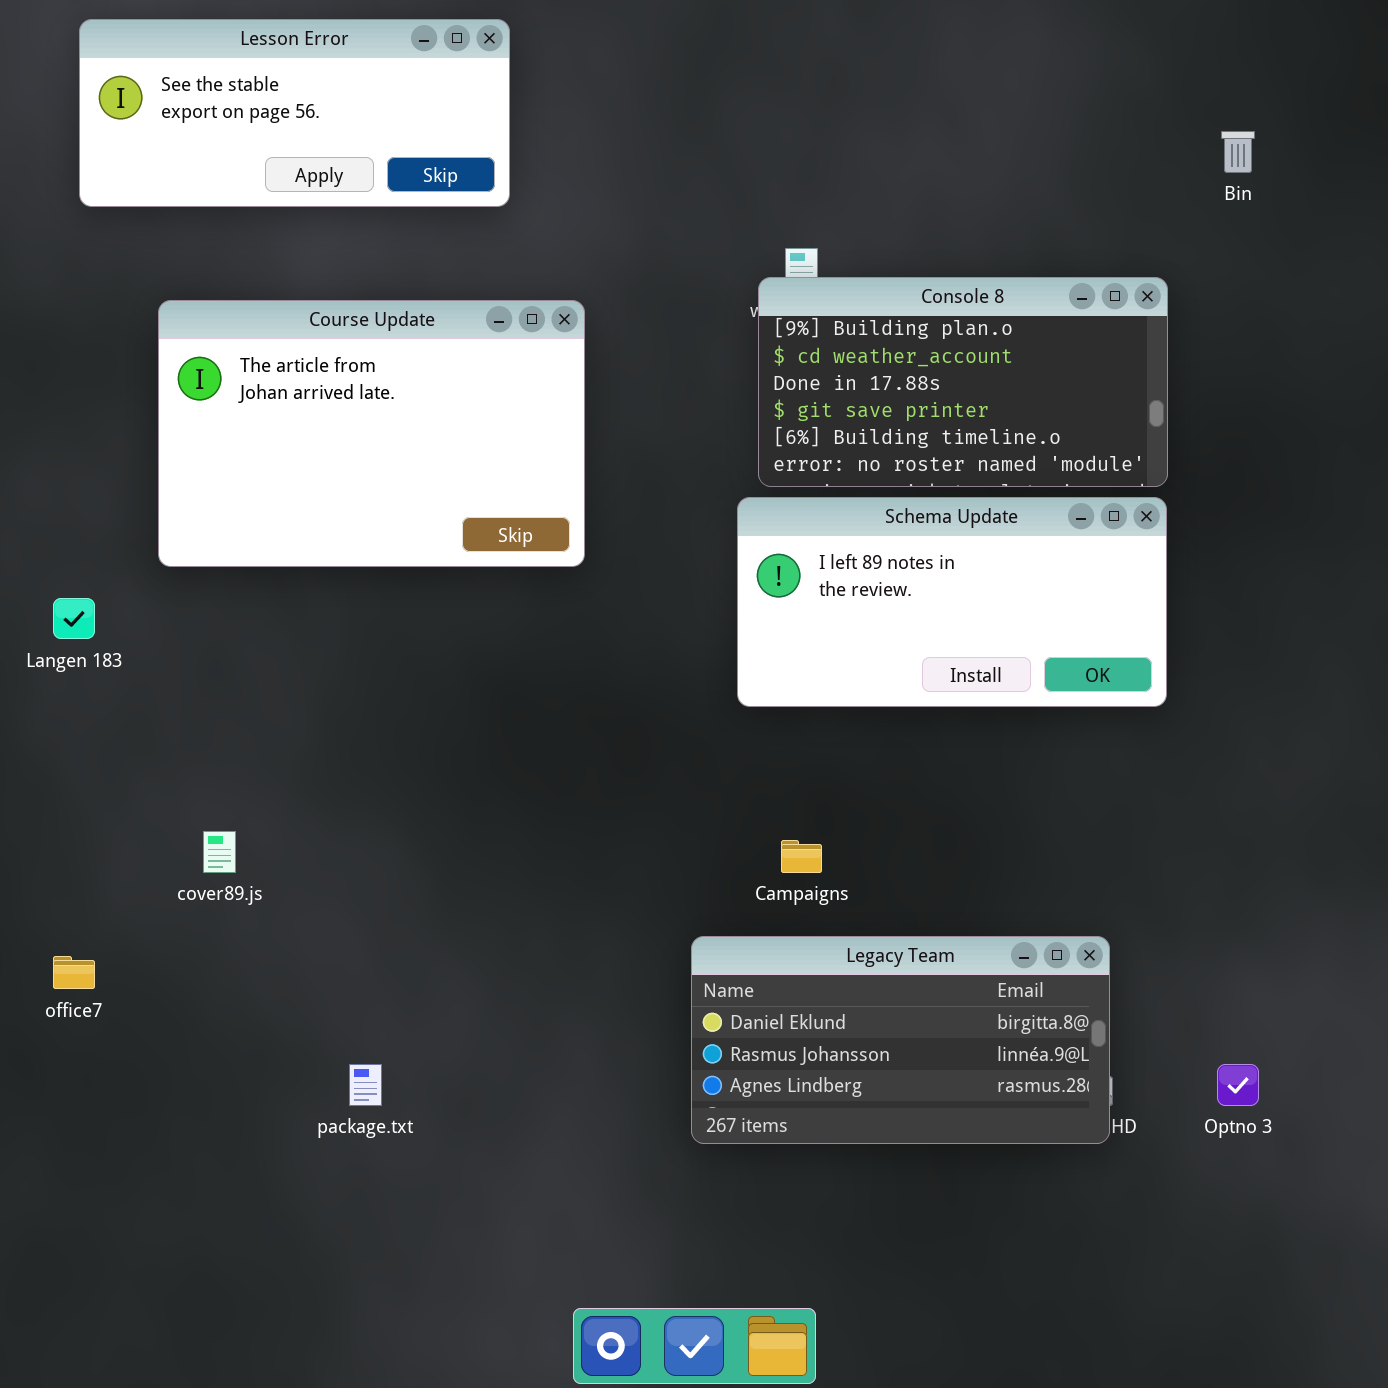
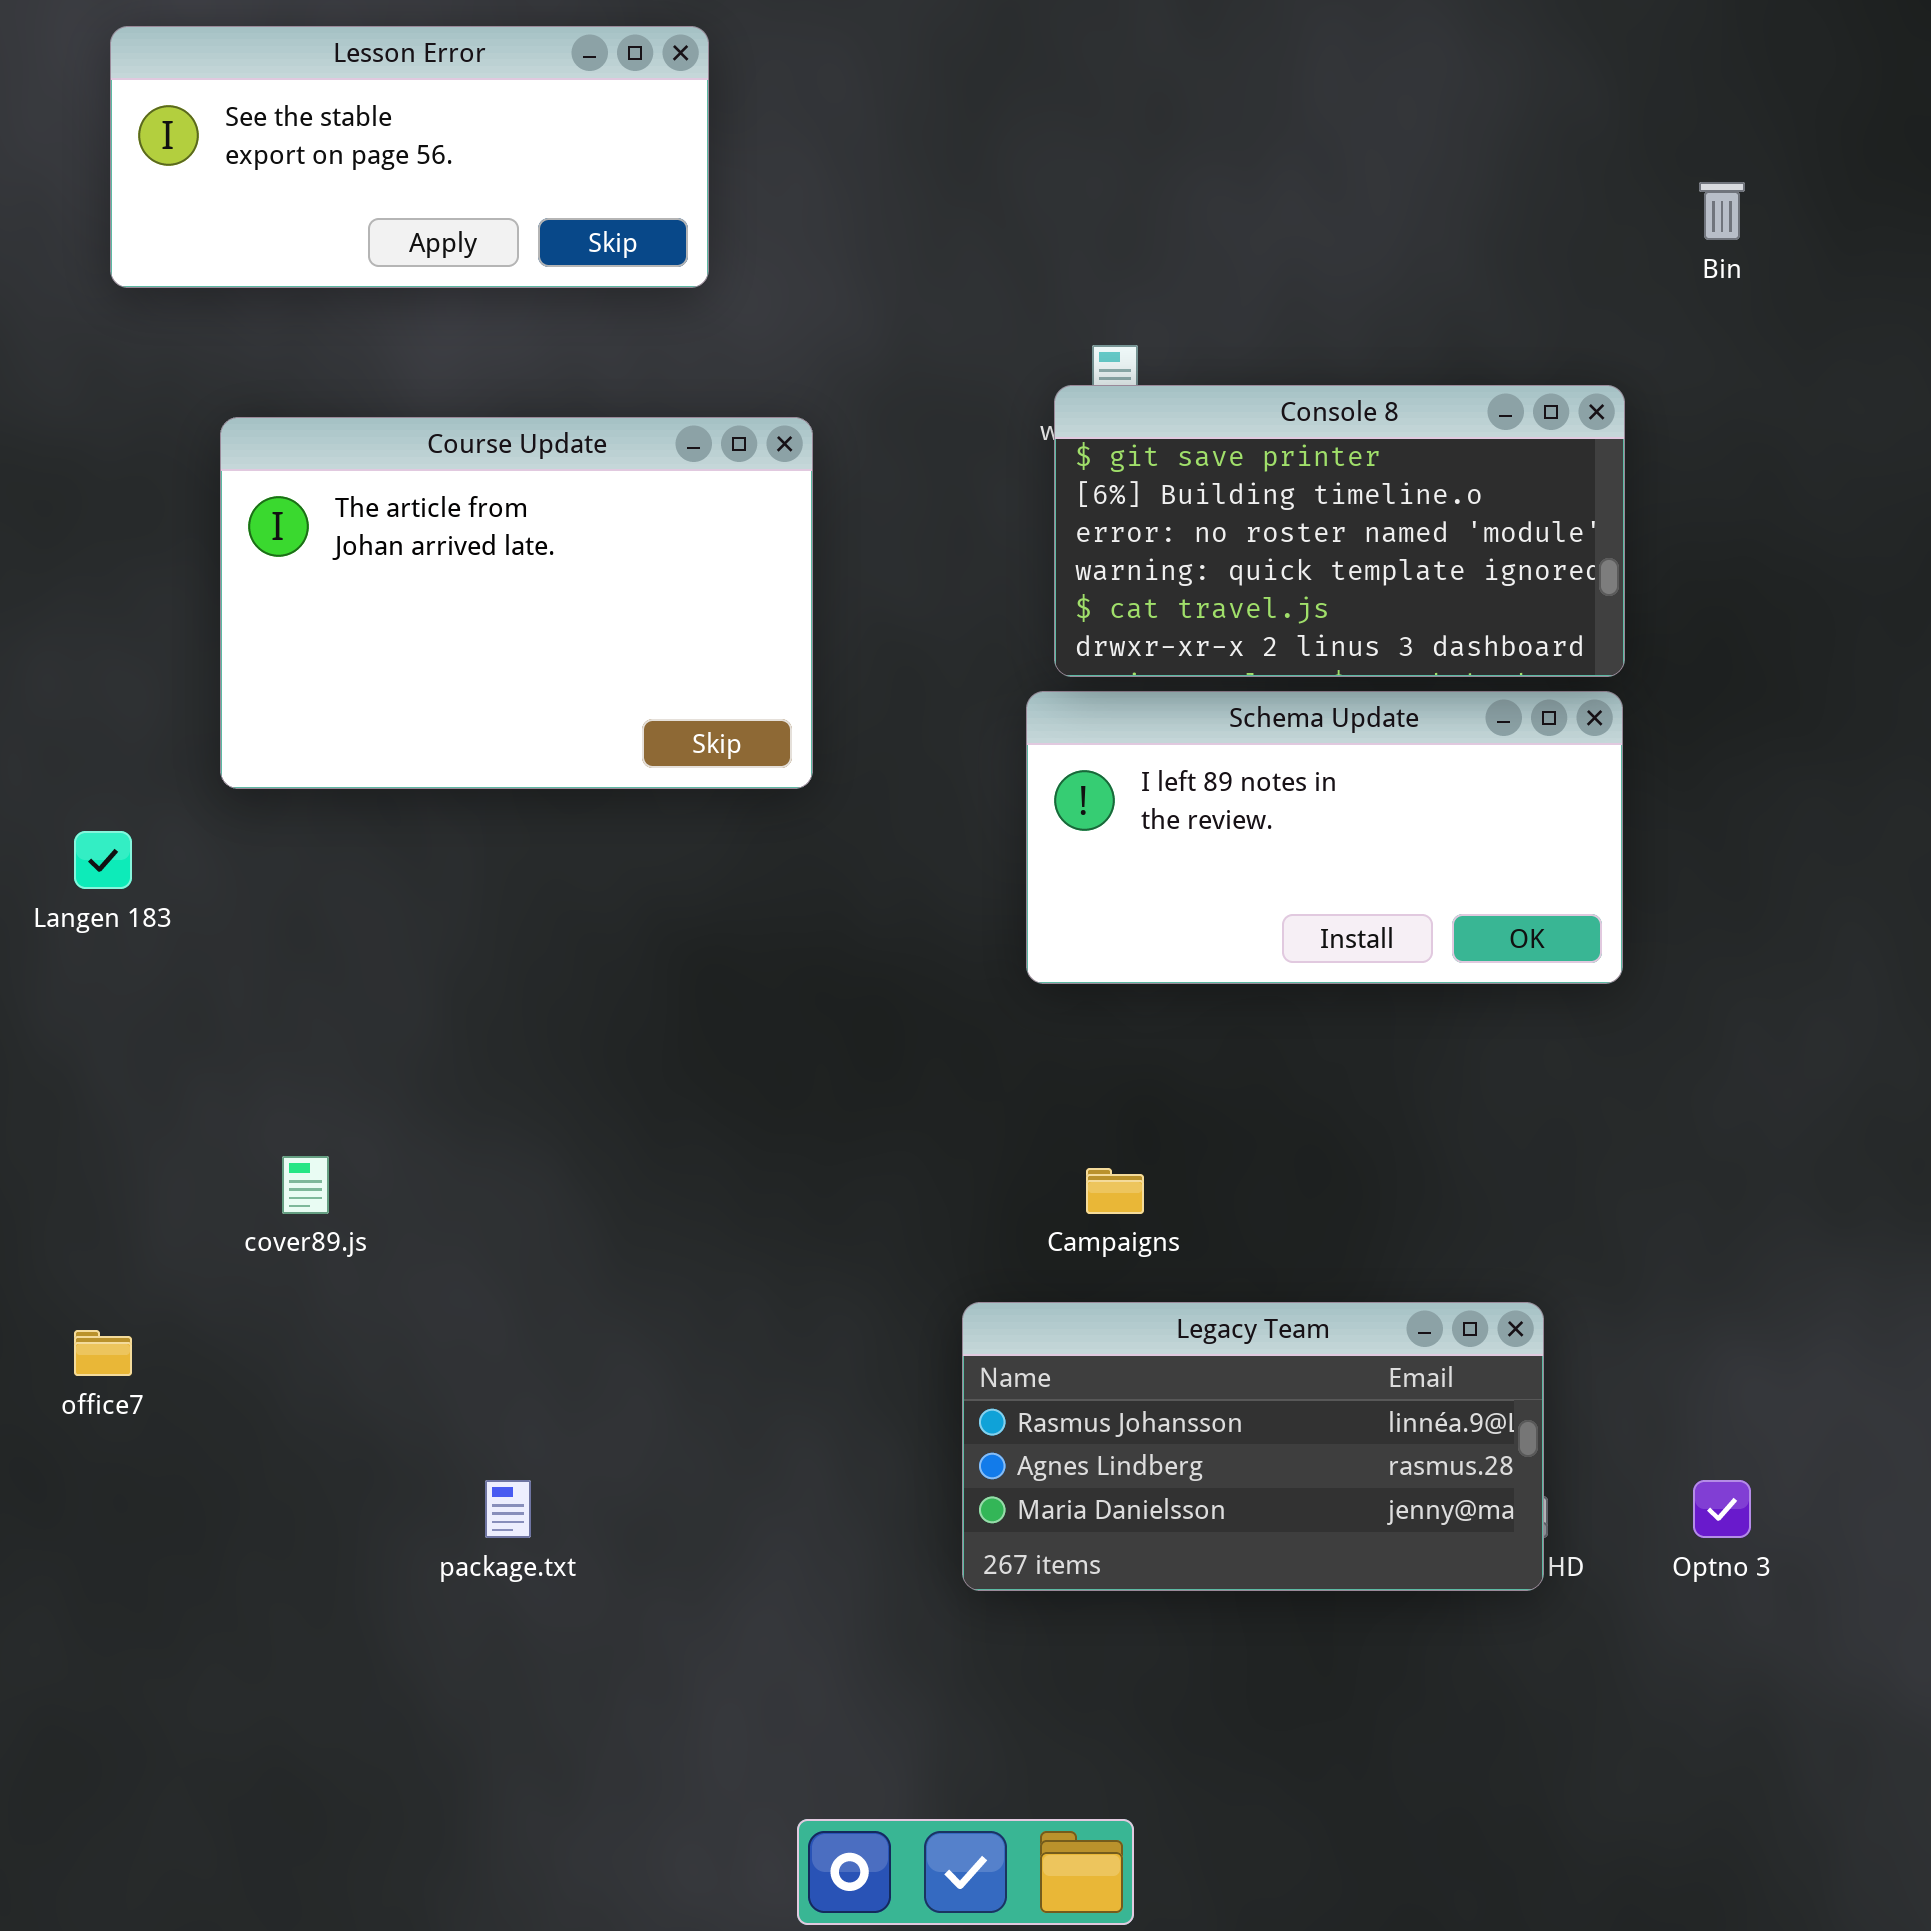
Console 8: [758,277,1168,487] -> [1054,385,1625,677], scrolled down 3 rows
Legacy Team: [691,936,1110,1144] -> [962,1302,1544,1591], scrolled down 1 row

